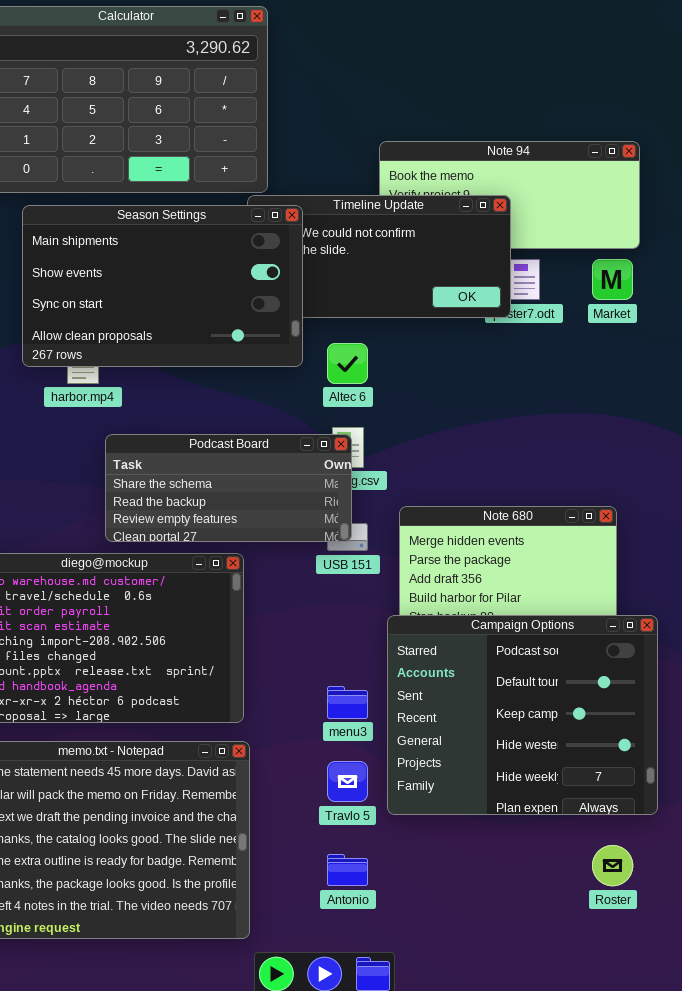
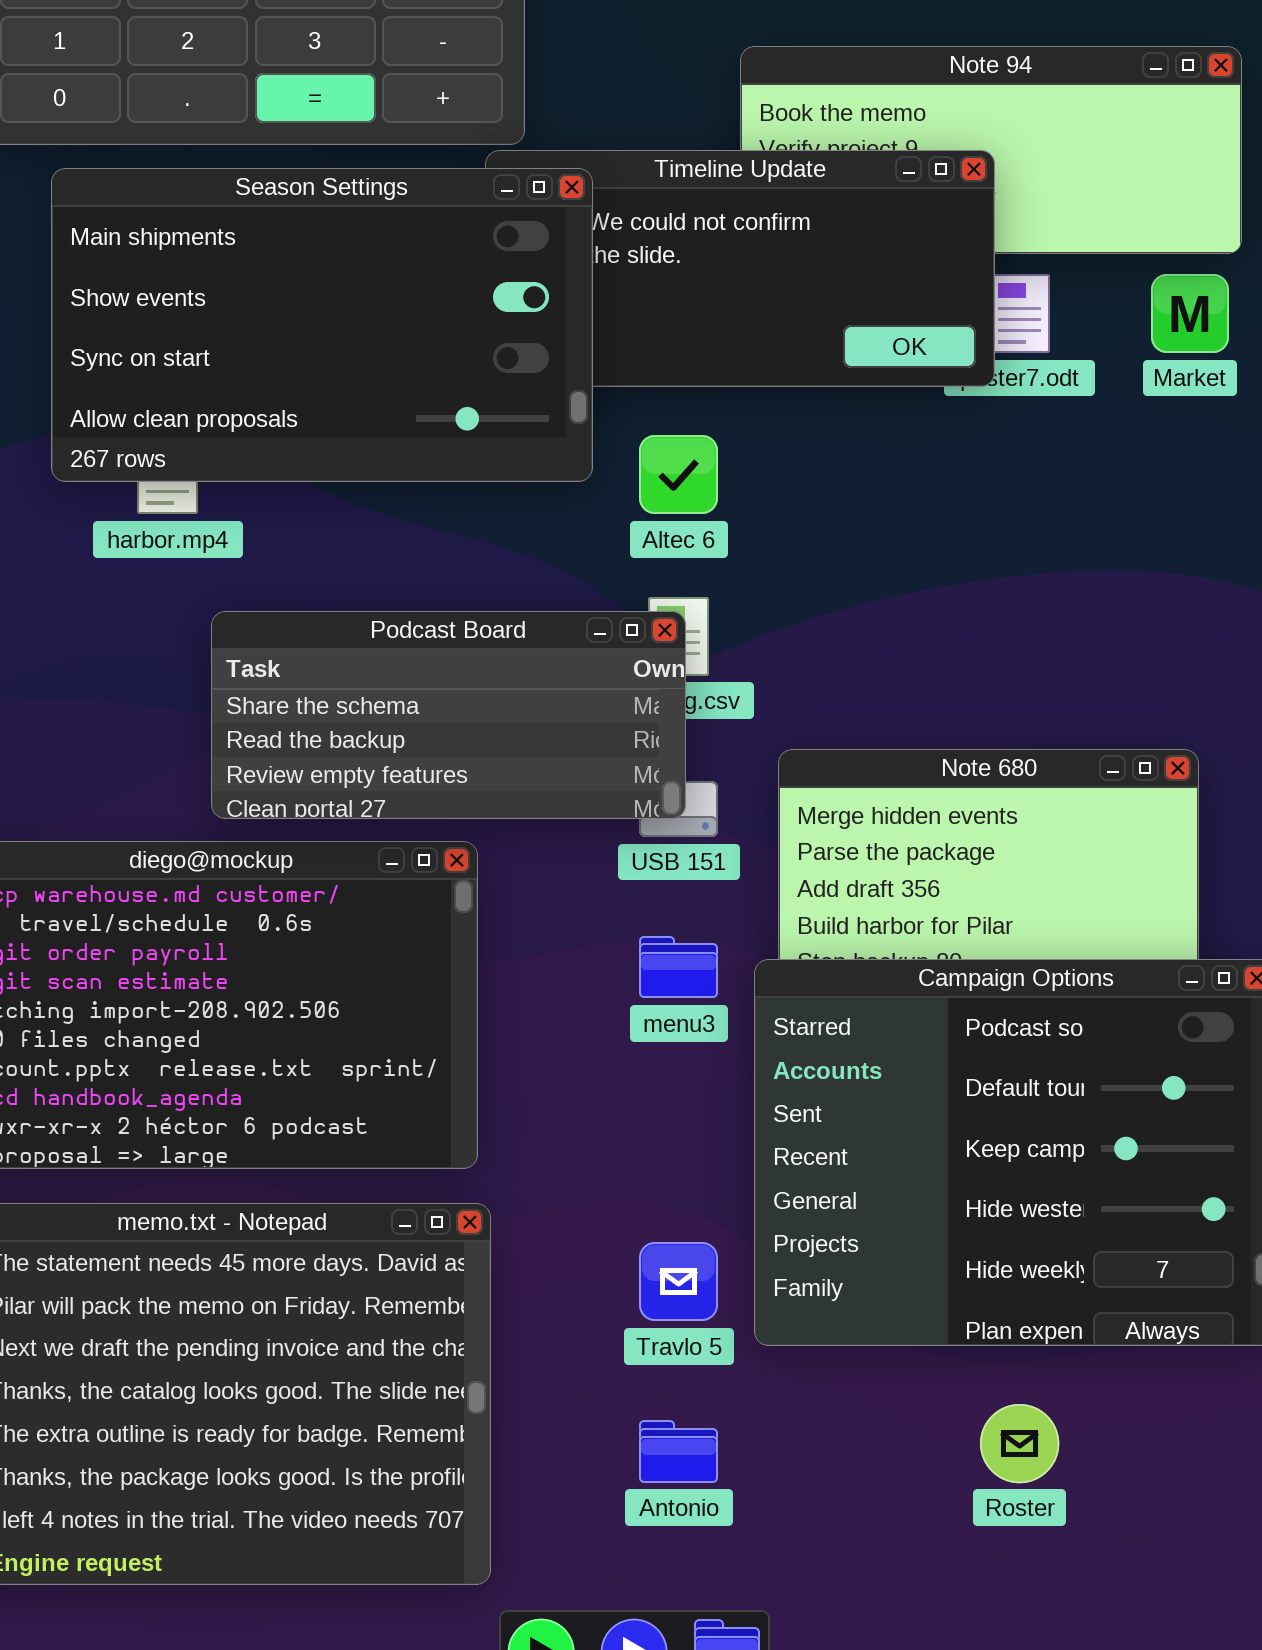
menu3: [327,686,368,719] -> [639,936,718,998], moved
Roster: [592,845,633,886] -> [980,1404,1059,1483], moved

